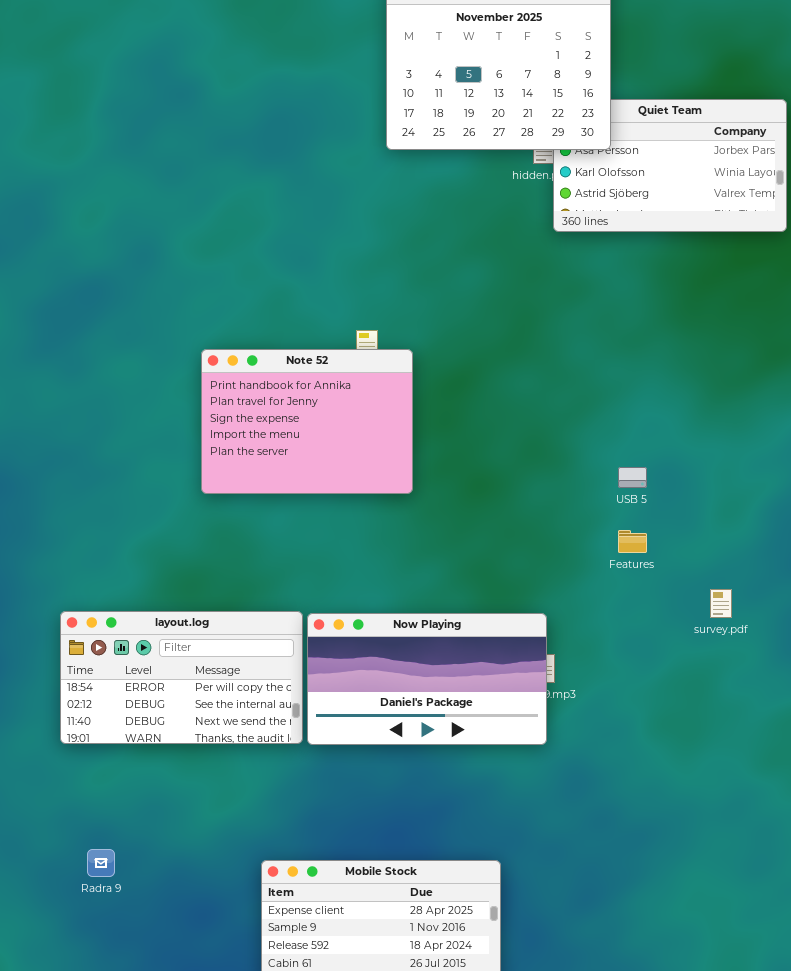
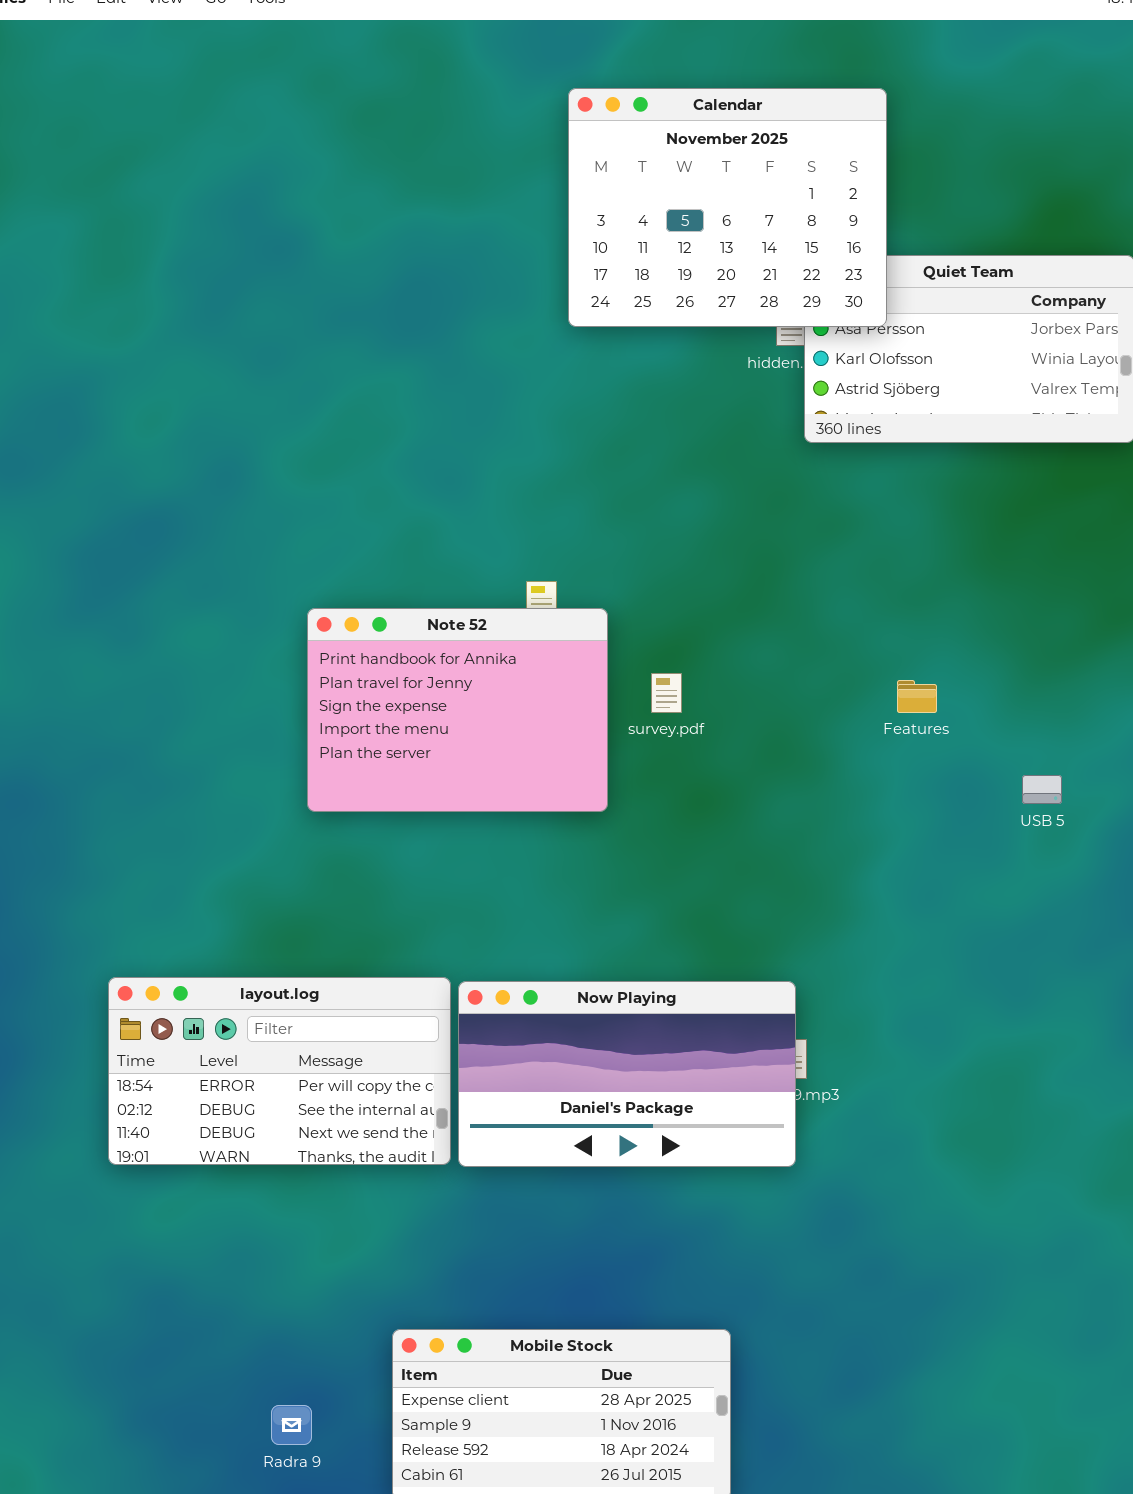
USB 5: [618,467,647,488] -> [1022,775,1062,804], moved
Features: [618,530,647,553] -> [897,680,937,713], moved
survey.pdf: [710,589,732,618] -> [651,673,682,713], moved
Radra 9: [87,849,115,877] -> [271,1405,312,1445], moved

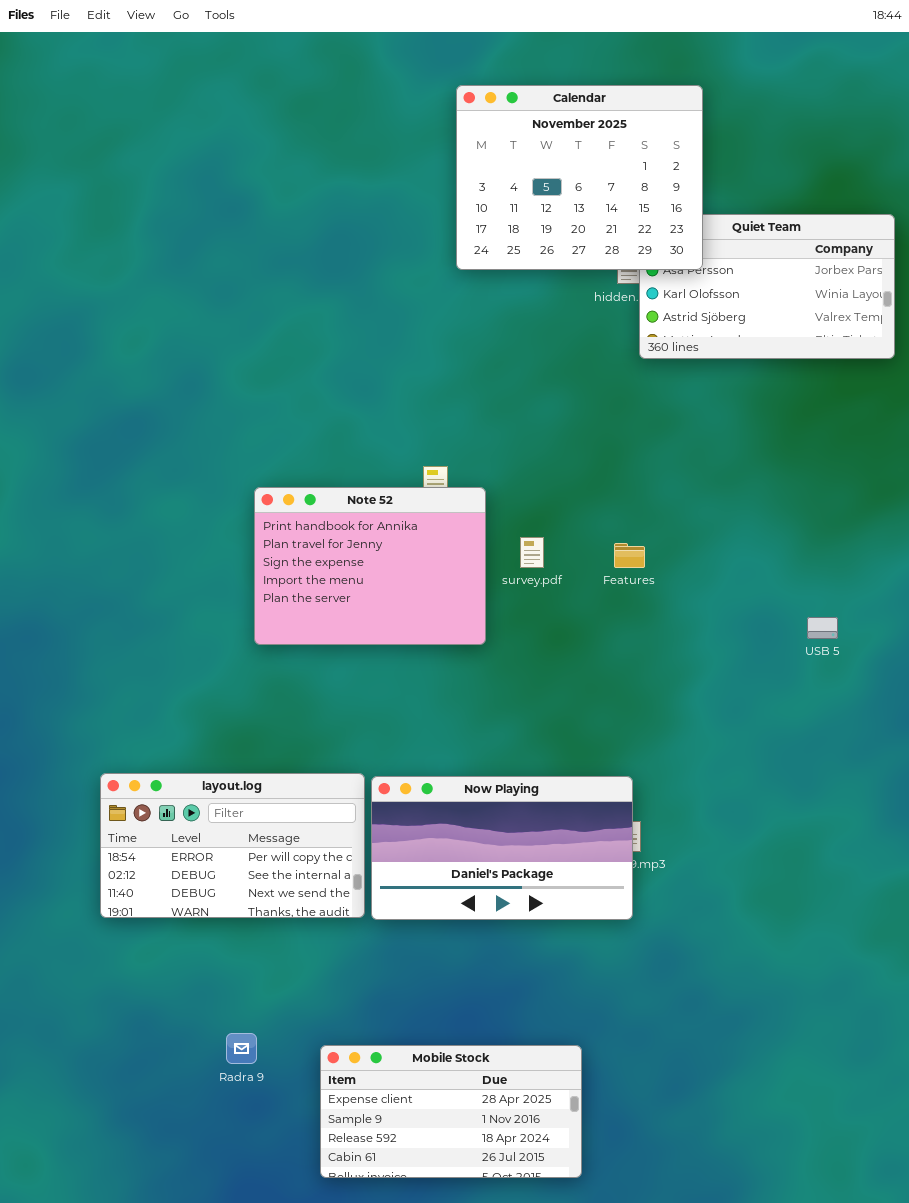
Features: [897,680,937,713] -> [614,543,645,568], moved
Radra 9: [271,1405,312,1445] -> [226,1033,257,1064], moved

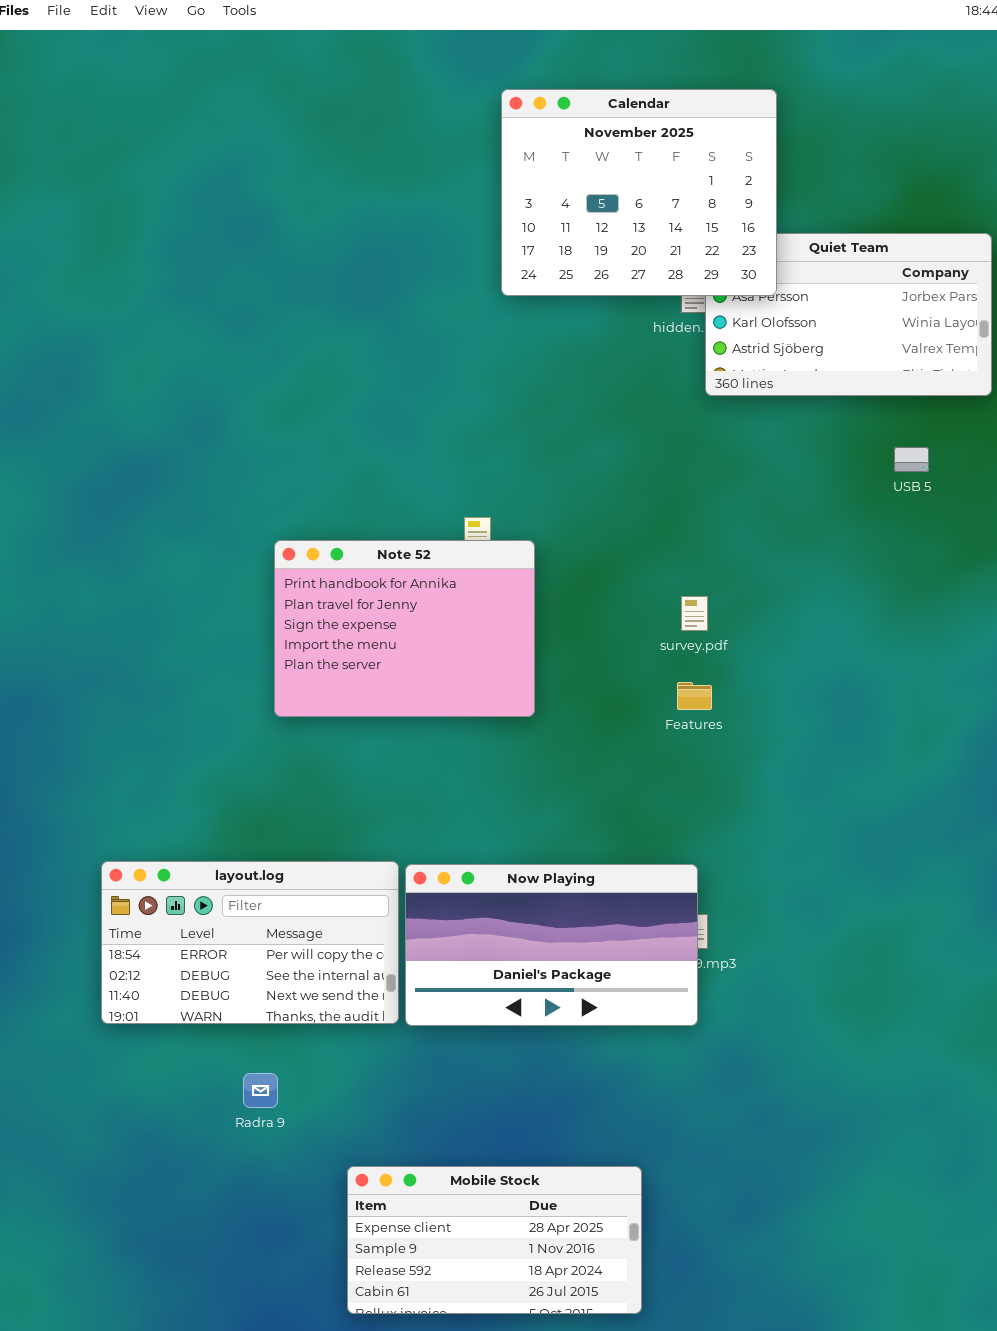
survey.pdf: [520,537,544,568] -> [681,596,708,631], moved
Features: [614,543,645,568] -> [677,682,712,710], moved
USB 5: [807,617,838,639] -> [894,447,929,472], moved
Radra 9: [226,1033,257,1064] -> [243,1073,278,1108], moved

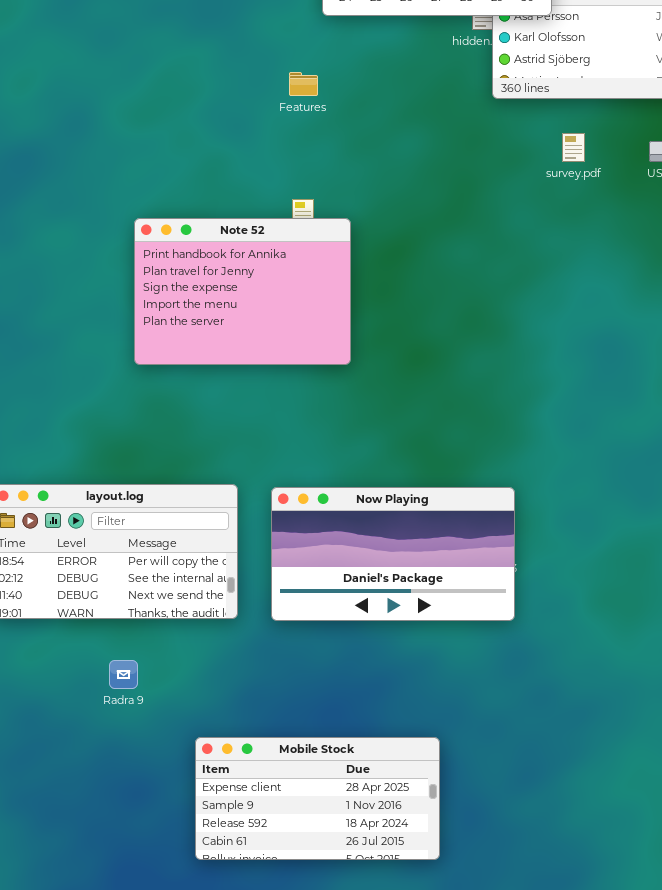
survey.pdf: [681,596,708,631] -> [562,133,585,162], moved
Features: [677,682,712,710] -> [289,72,318,96], moved
Now Playing: [405,864,698,1026] -> [271,487,515,621], moved

